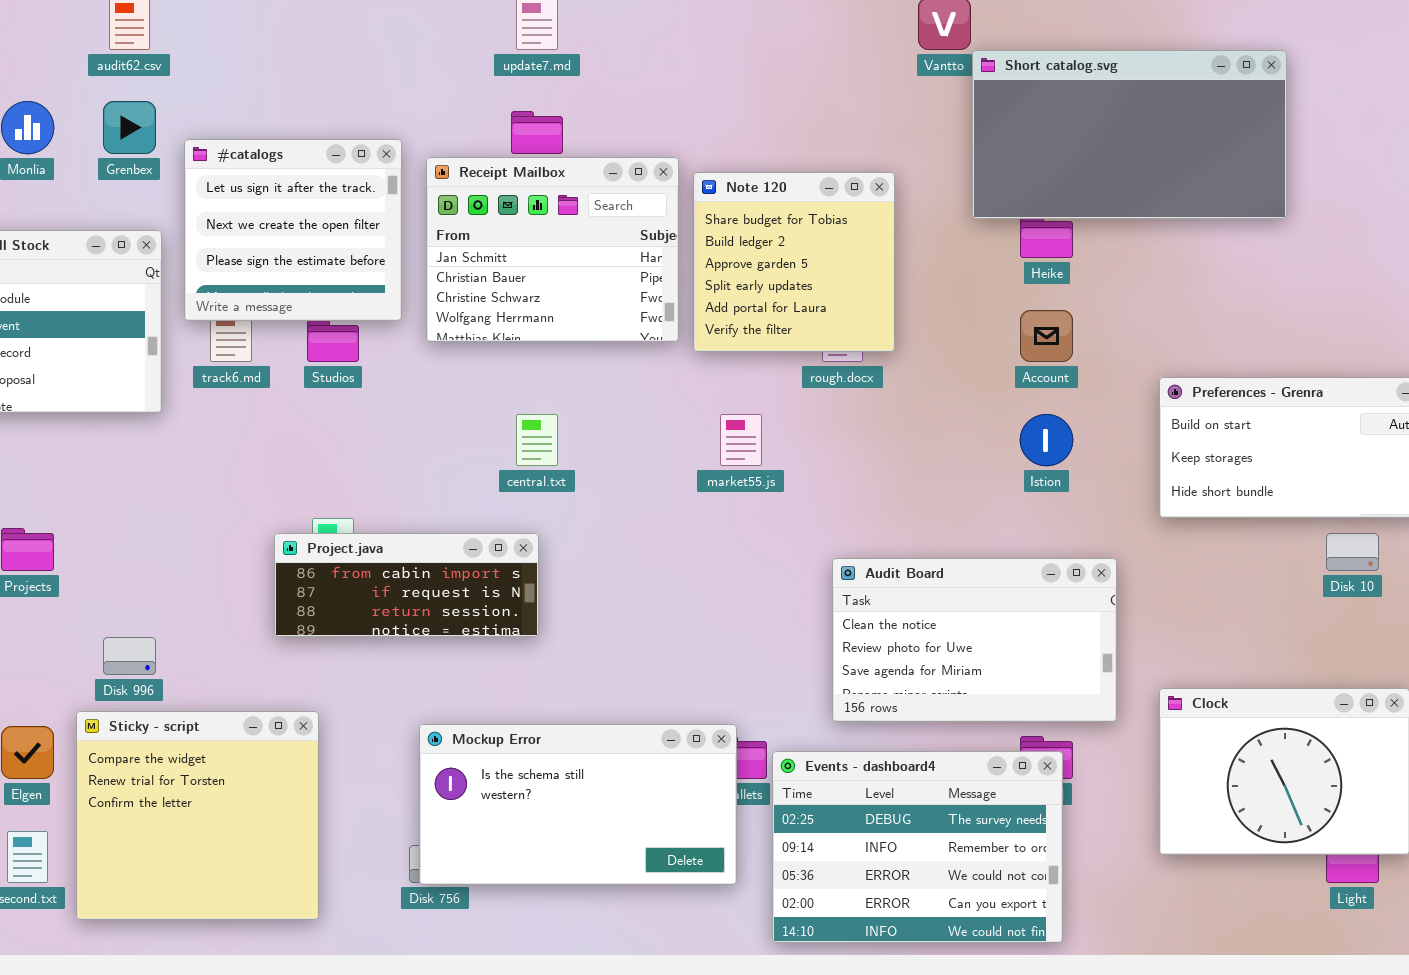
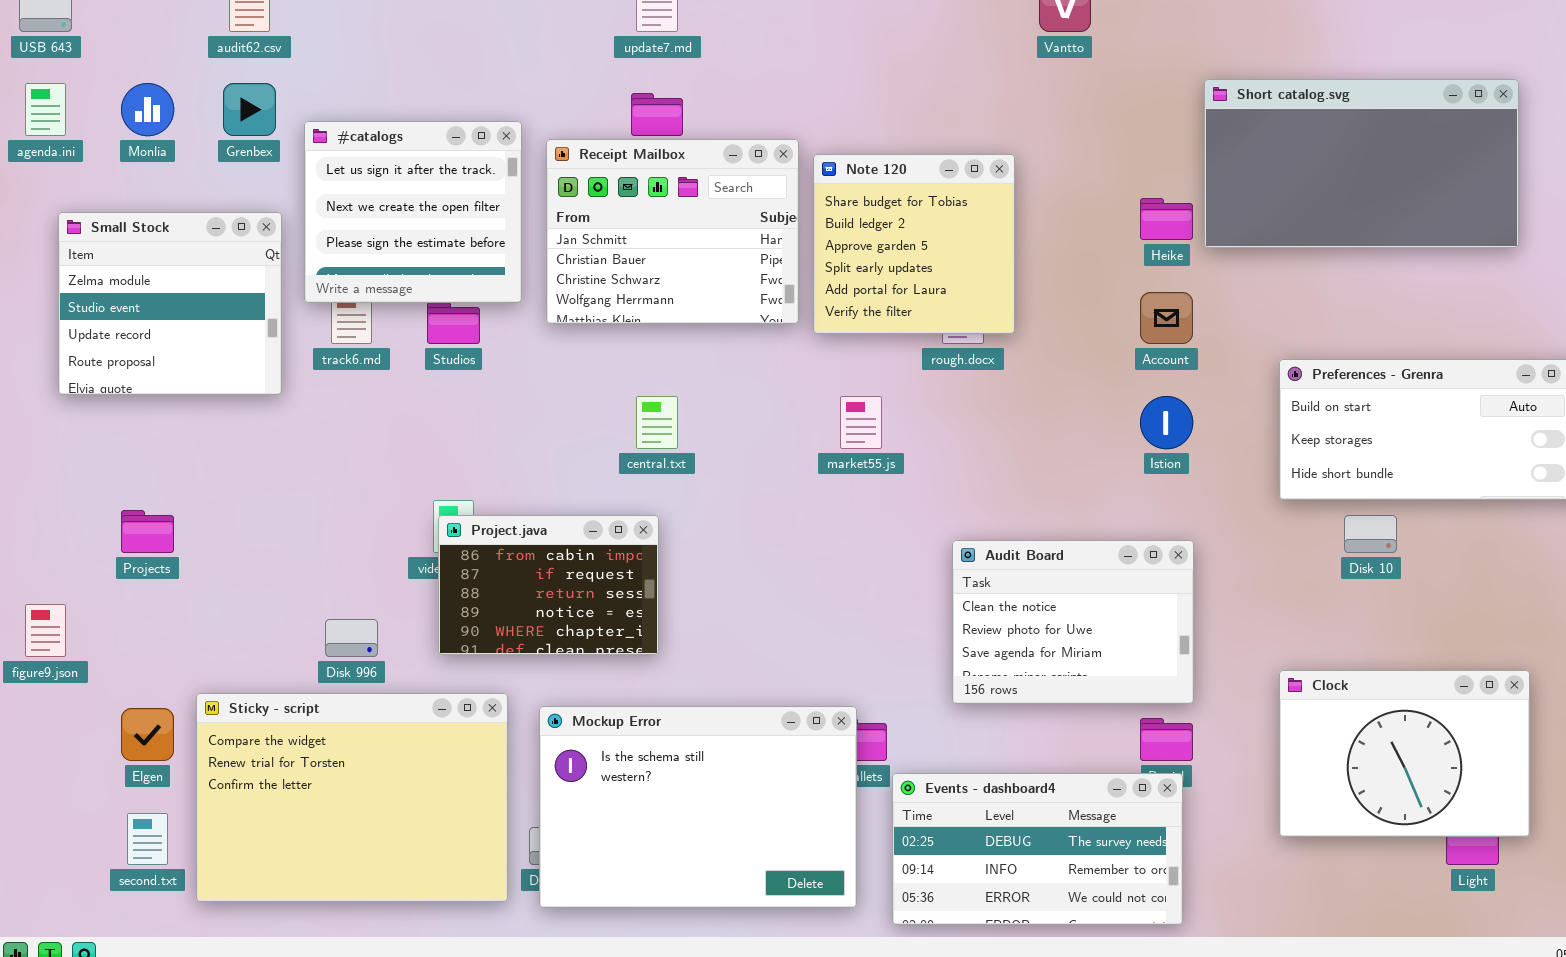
Short catalog.svg: [972,50,1287,219] -> [1204,79,1519,248], moved
Project.java: [274,533,539,637] -> [438,515,659,655], resized
Disk 10: [1326,533,1379,571] -> [1344,515,1397,553], moved
Audit Board: [832,558,1117,722] -> [952,540,1194,704], resized
Disk 996: [103,637,156,675] -> [325,619,378,657], moved
Sticky - script: [76,711,319,920] -> [196,693,508,902], resized
Mockup Error: [419,724,737,885] -> [539,706,857,908], resized
Events - dashboard4: [772,751,1063,943] -> [892,773,1183,925], resized

